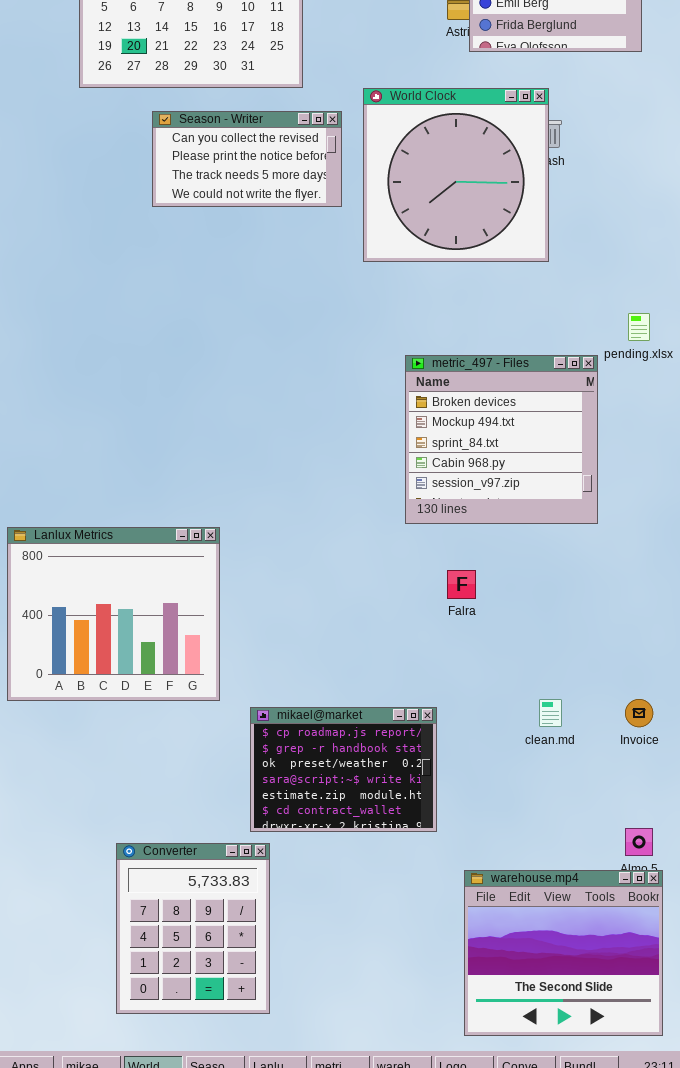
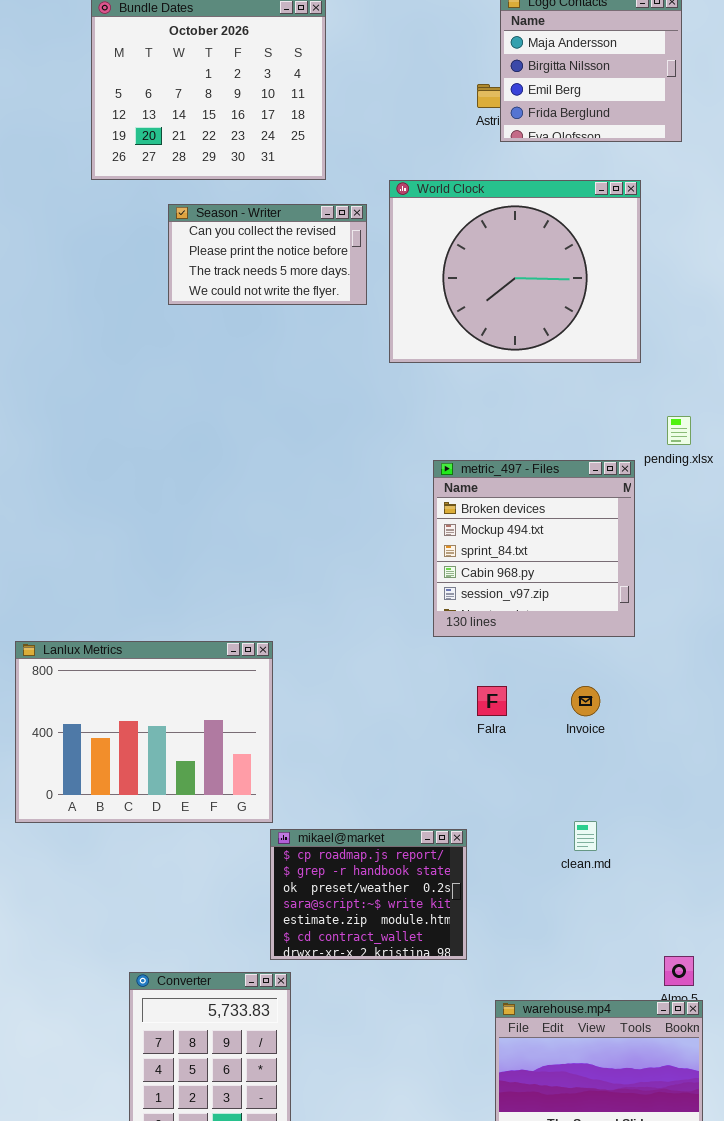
World Clock: [363,88,549,262] -> [389,180,641,363], resized
Lanlux Metrics: [7,527,220,701] -> [15,641,273,823], resized
Invoice: [625,699,653,727] -> [571,686,600,716], moved

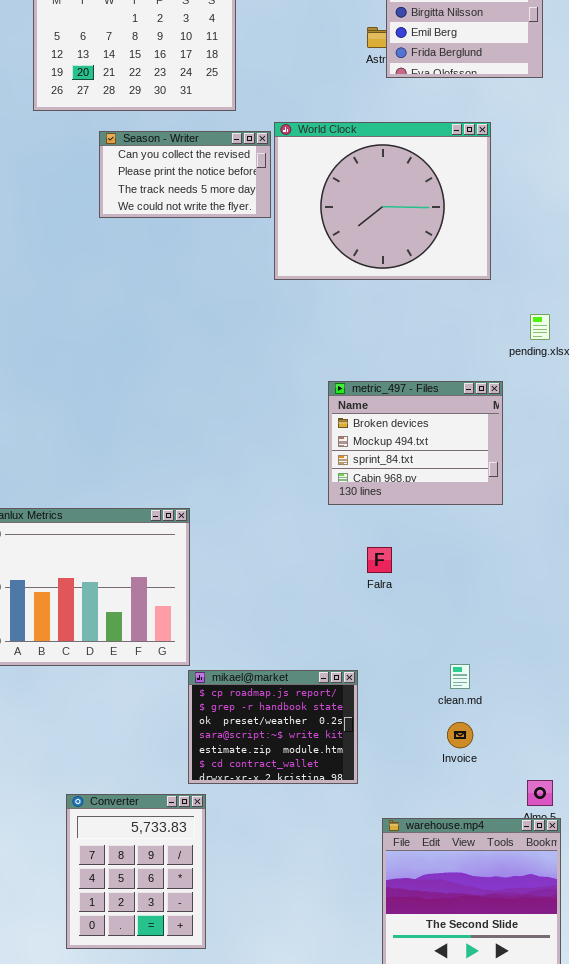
World Clock: [389,180,641,363] -> [274,122,491,280], moved
metric_497 - Files: [433,460,635,637] -> [328,381,503,505], resized
Invoice: [571,686,600,716] -> [447,722,473,748], moved

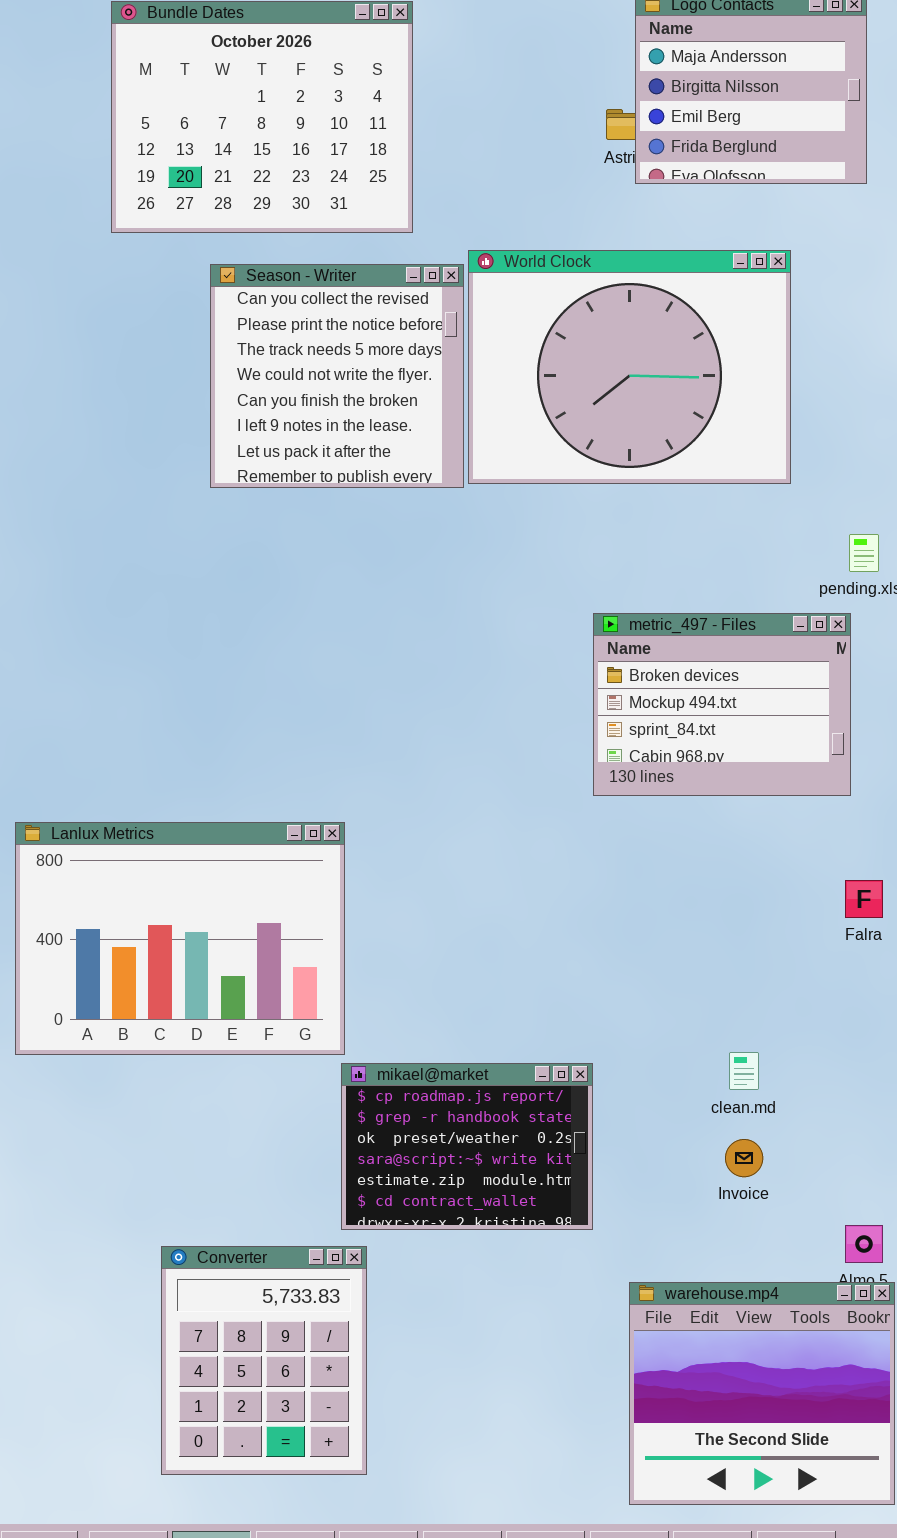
Season - Writer: [99,131,271,218] -> [210,264,464,488], resized
metric_497 - Files: [328,381,503,505] -> [593,613,851,796], moved
Falra: [367,547,392,573] -> [845,880,883,918], moved

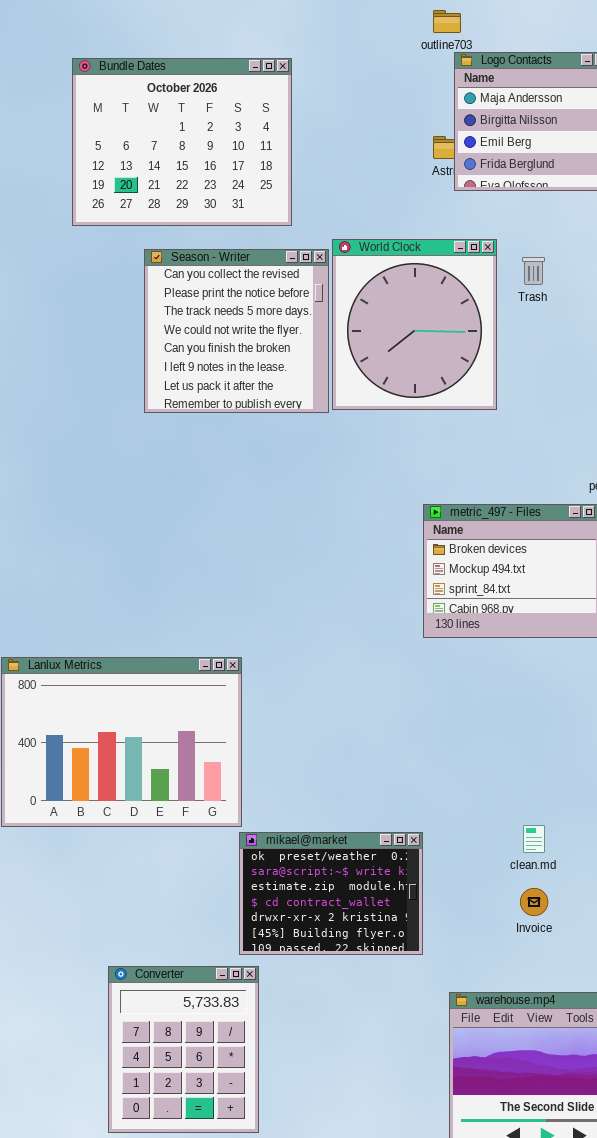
World Clock: [468,250,791,484] -> [332,239,497,410], resized
mikael@market: [341,1063,593,1230] -> [239,832,423,955], scrolled down 2 rows

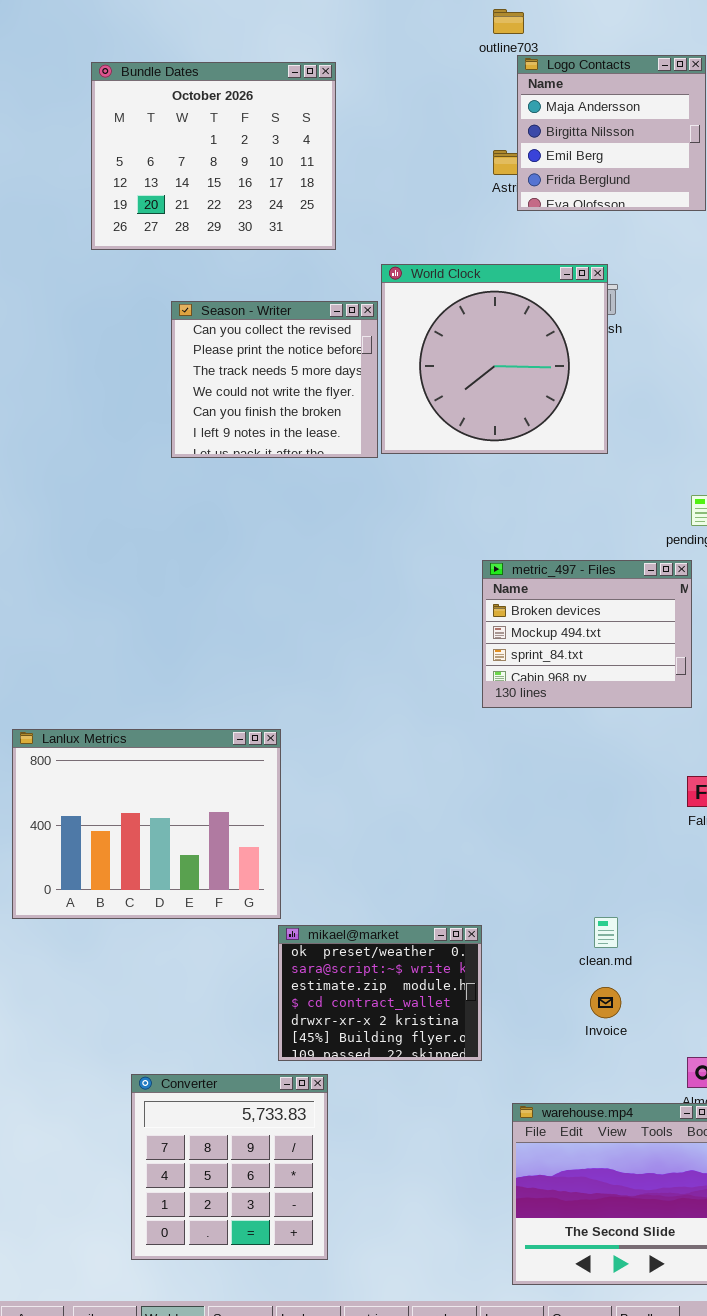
World Clock: [332,239,497,410] -> [381,264,608,454], resized
Season - Writer: [144,249,329,413] -> [171,301,378,458], resized
Converter: [108,966,259,1133] -> [131,1074,328,1260], resized

